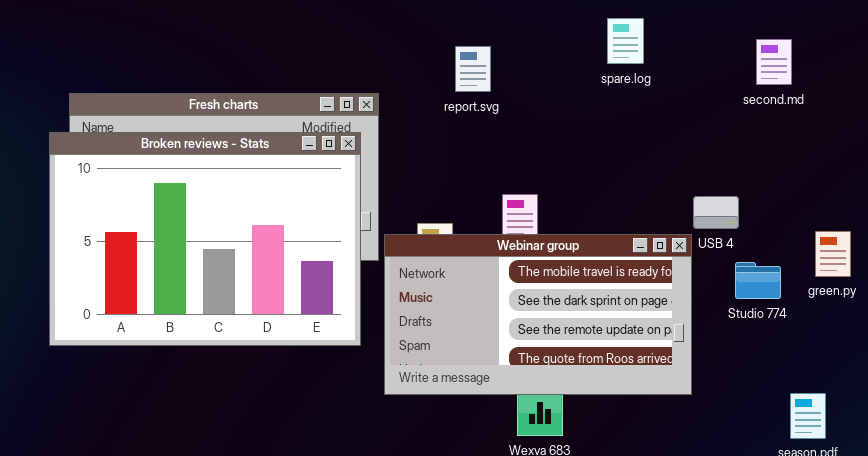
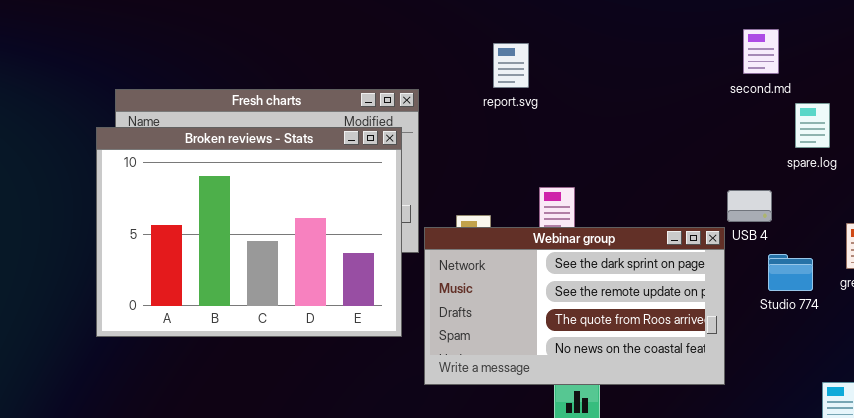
spare.log: [607,18,644,64] -> [795,103,830,148], moved
second.md: [756,39,792,85] -> [743,29,779,74], moved
Webinar group: [384,234,692,395] -> [424,227,725,385], scrolled down 1 row

